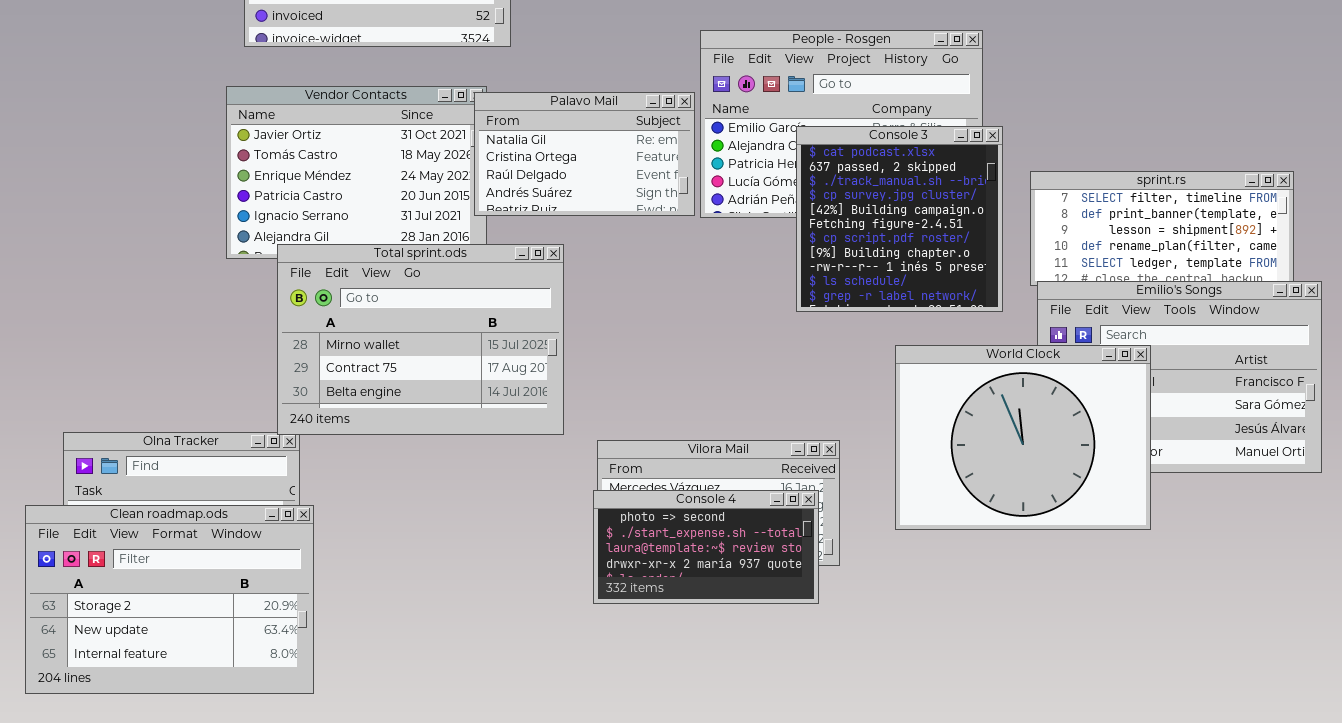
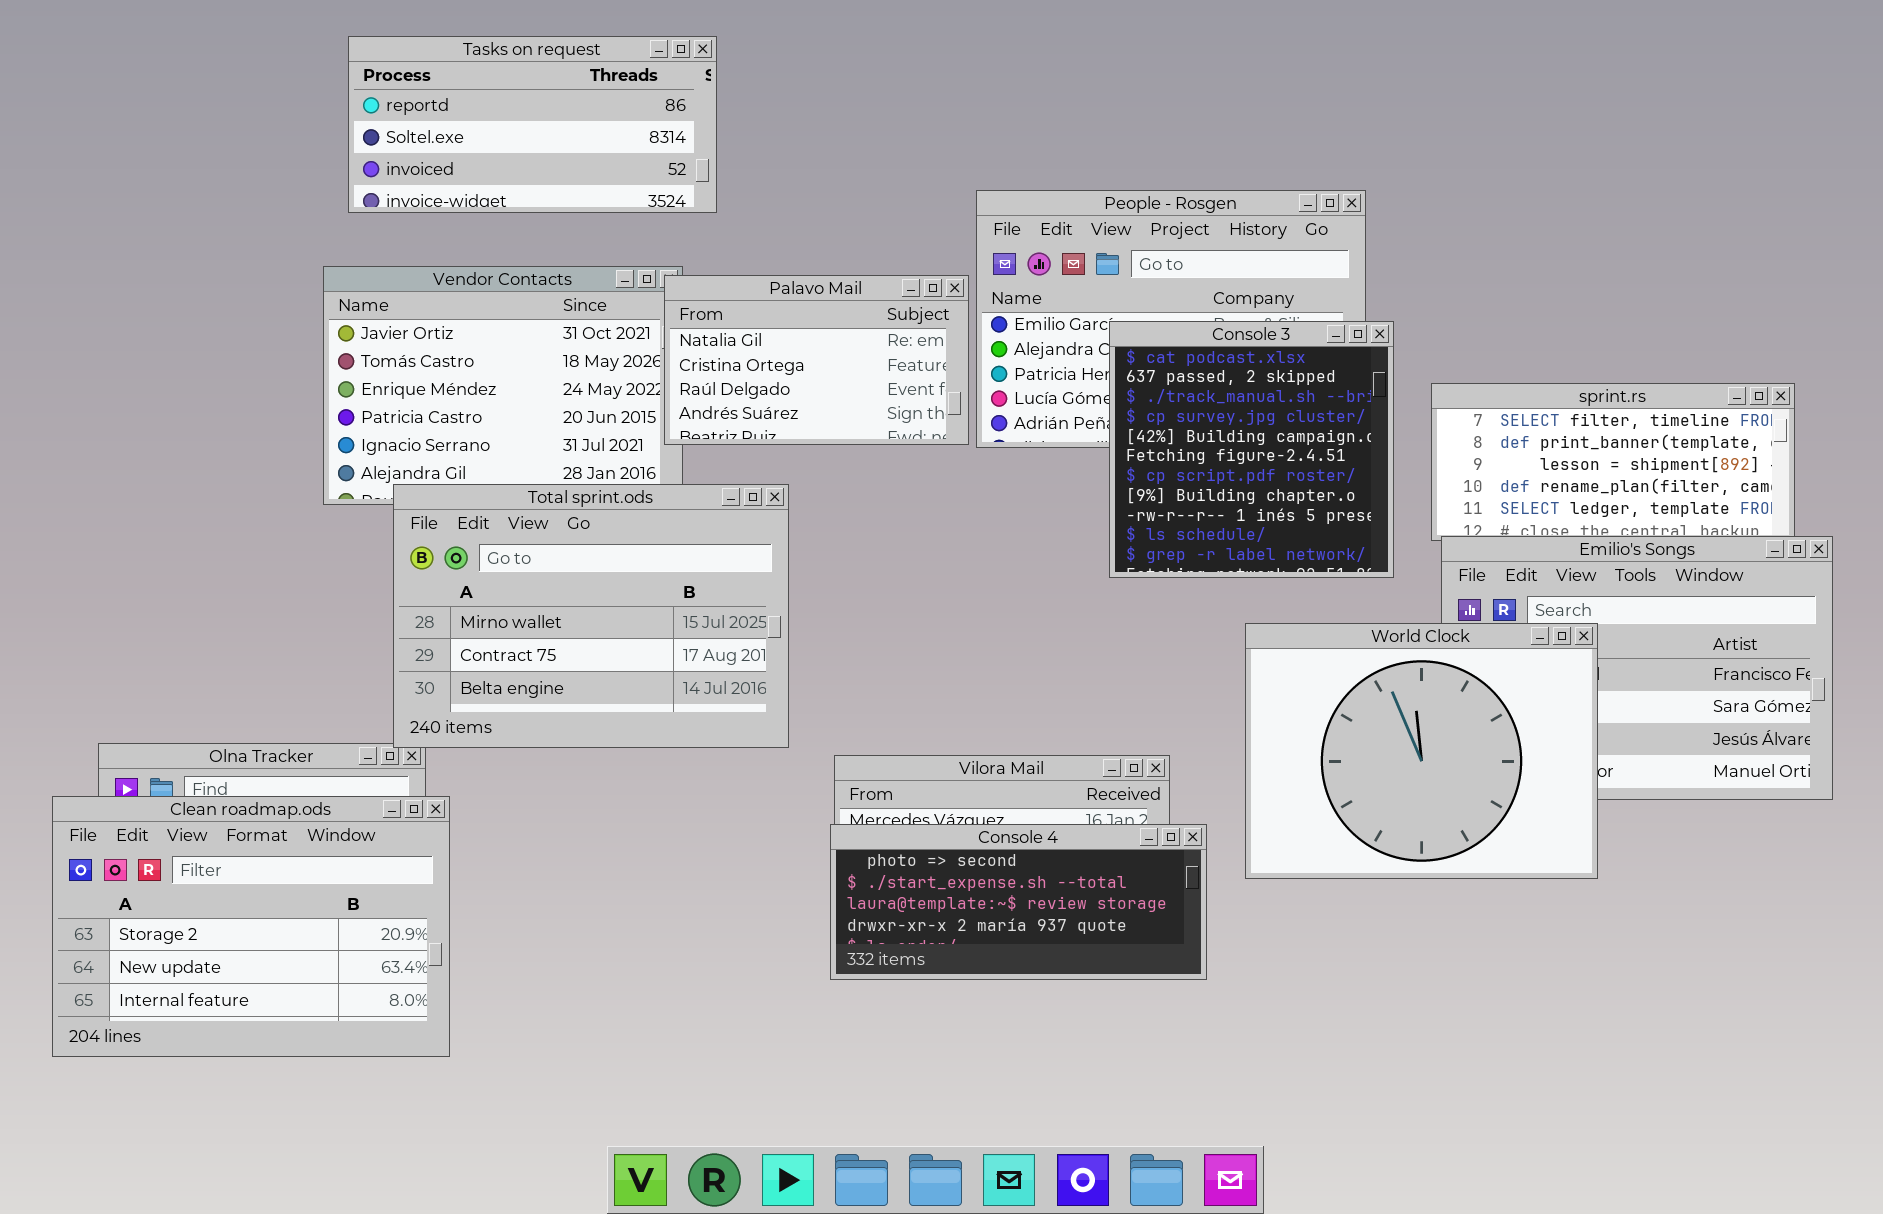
Console 4: [593,490,819,604] -> [830,824,1207,980], resized
Clean roadmap.ods: [25,505,314,694] -> [52,796,450,1057], moved

